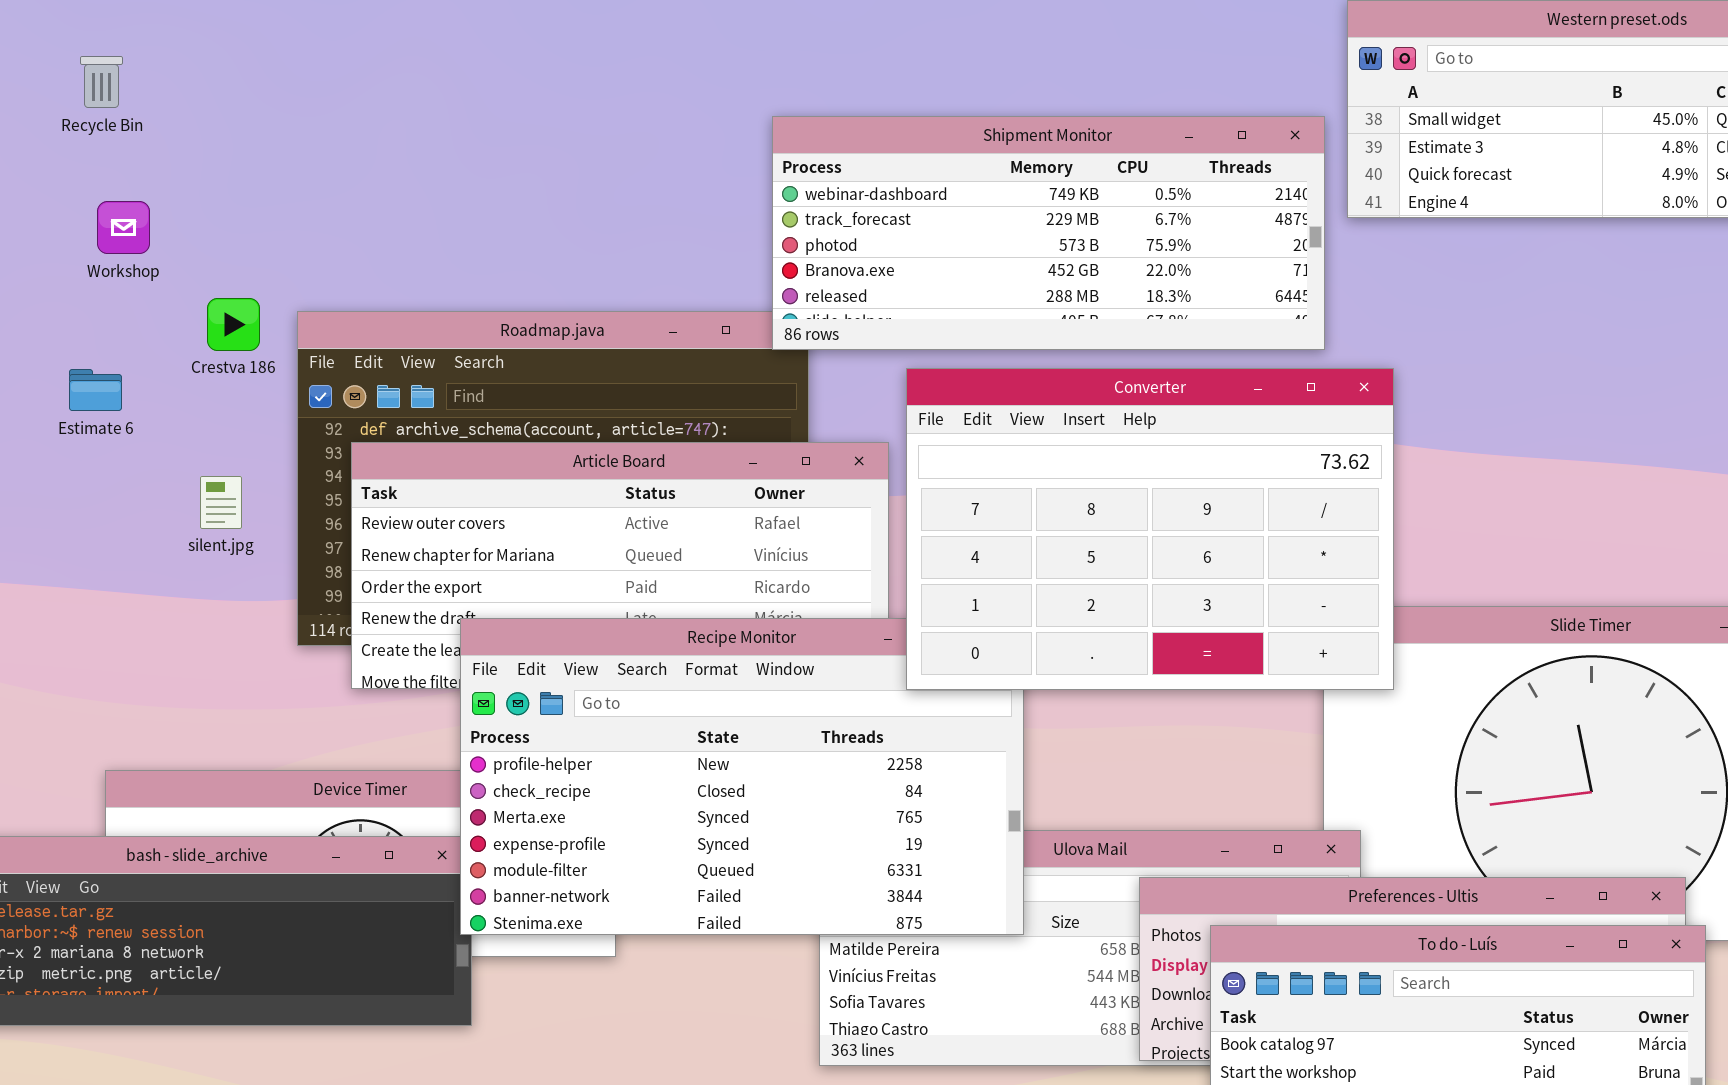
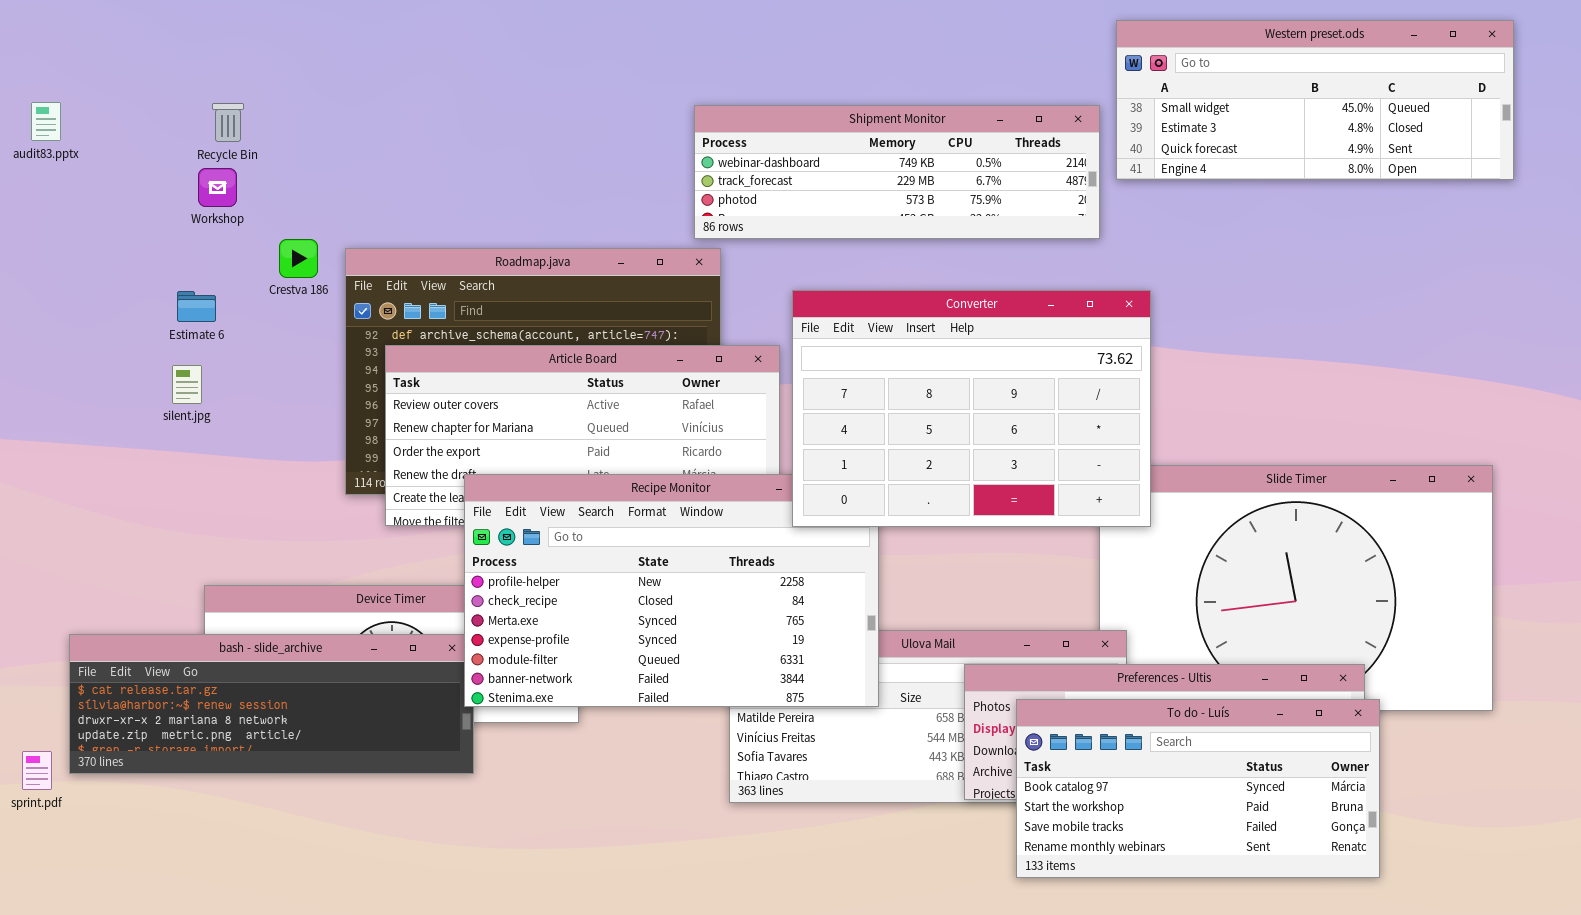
Recycle Bin: [80,56,123,108] -> [212,103,244,142], moved
Shipment Monitor: [772,116,1325,350] -> [694,105,1100,239], resized
silent.jpg: [200,476,242,529] -> [172,365,202,404], moved

